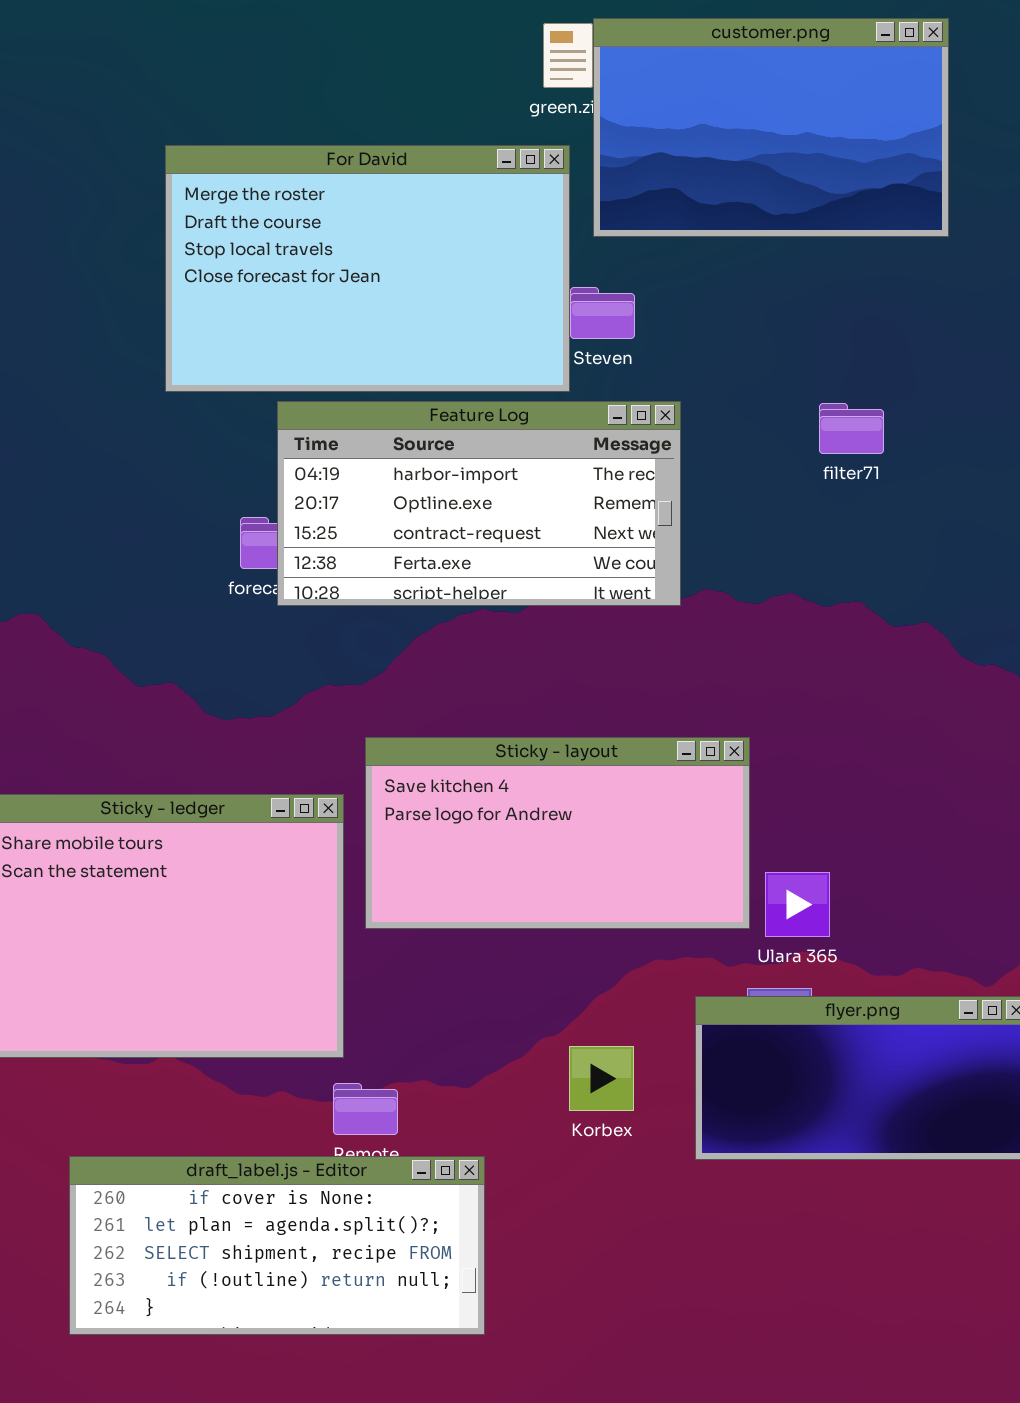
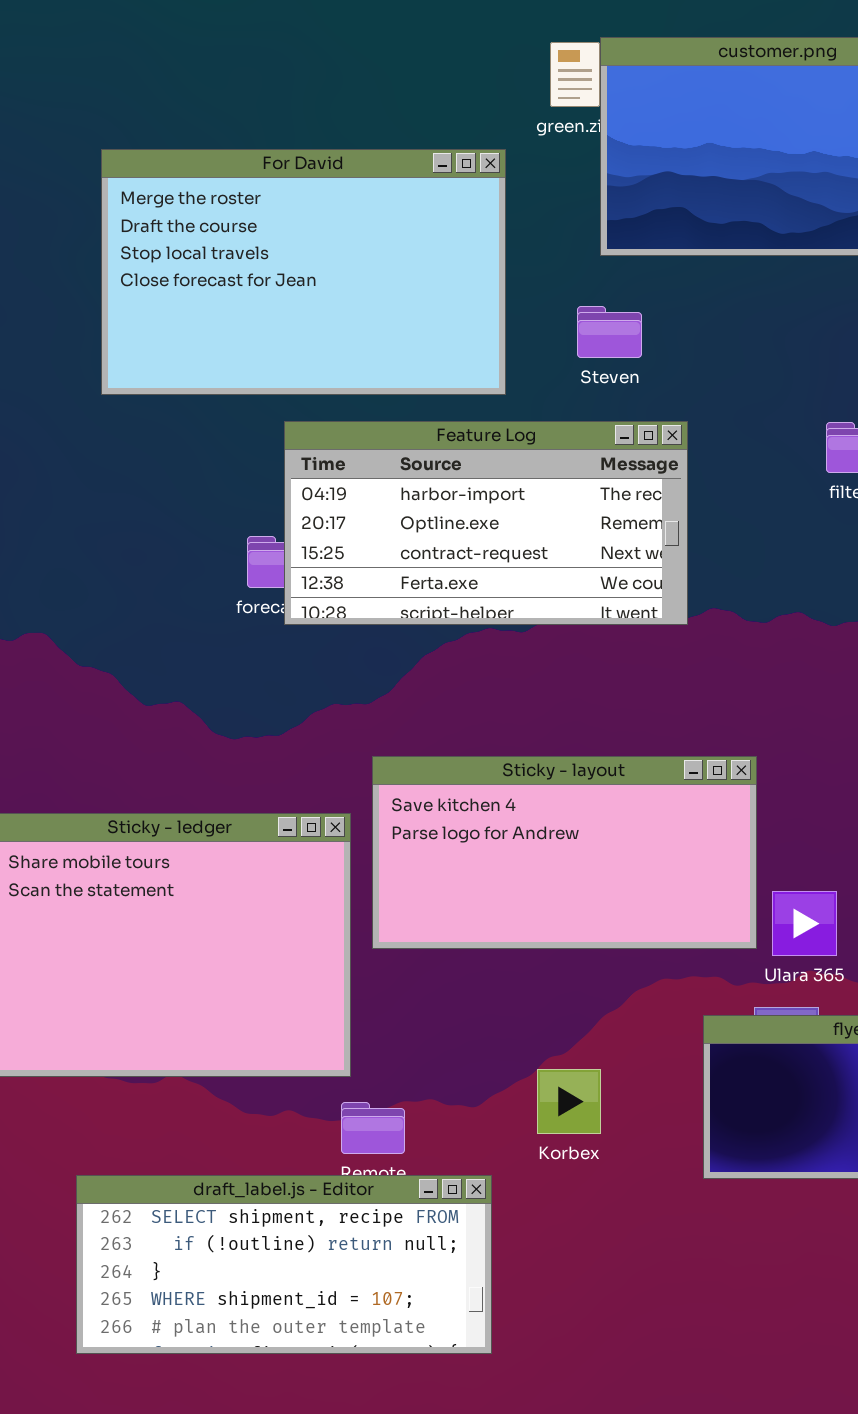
For David: [165,145,570,392] -> [101,149,506,395], moved
Korbex: [569,1046,634,1111] -> [537,1069,601,1134], moved
draft_label.js - Editor: [69,1156,485,1335] -> [76,1175,492,1354], scrolled down 2 rows

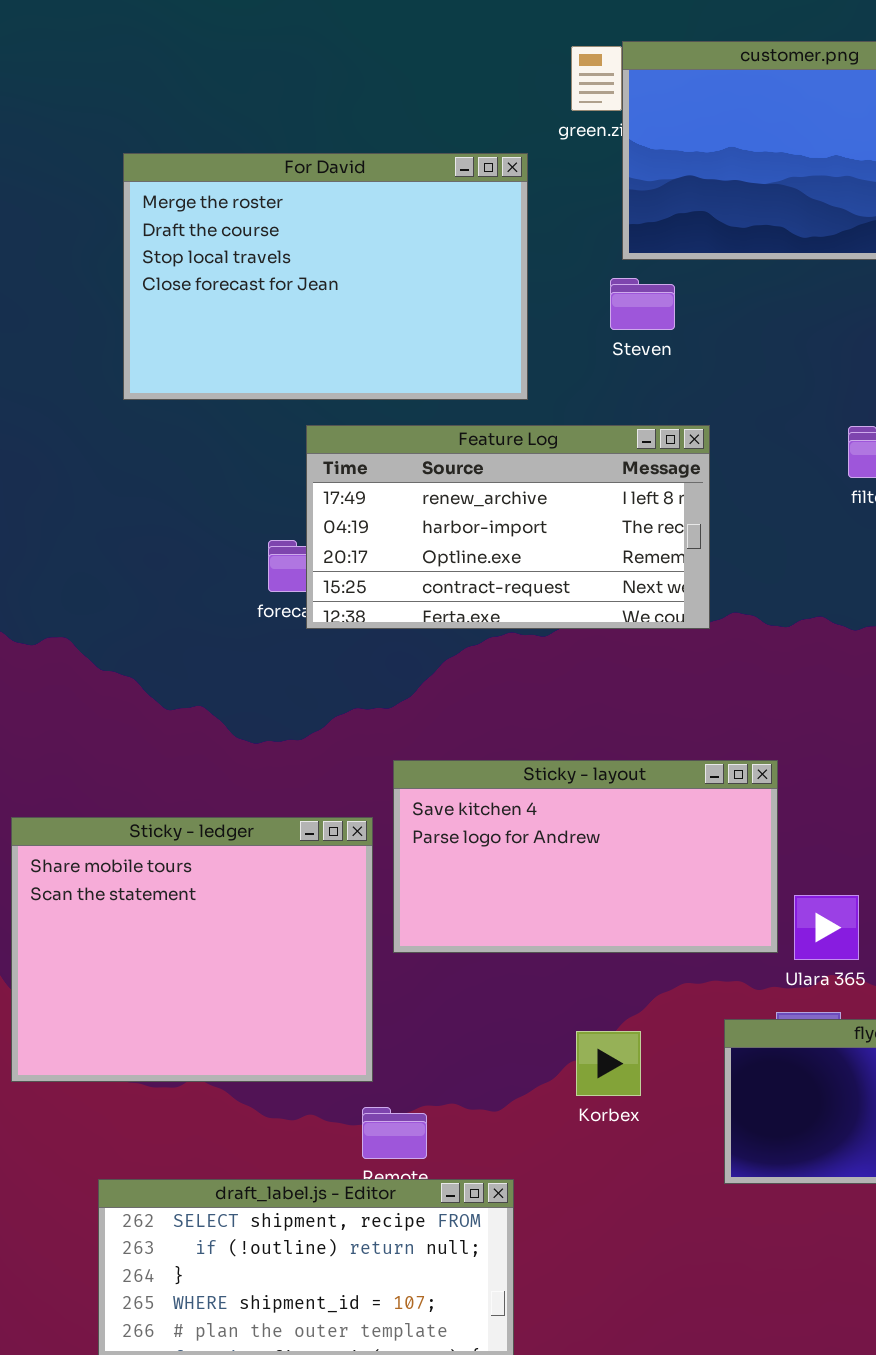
Steven: [577,306,642,358] -> [610,278,675,330], moved
Feature Log: [284,421,688,625] -> [306,425,710,629], scrolled up 1 row
Korbex: [537,1069,601,1134] -> [576,1031,641,1096], moved

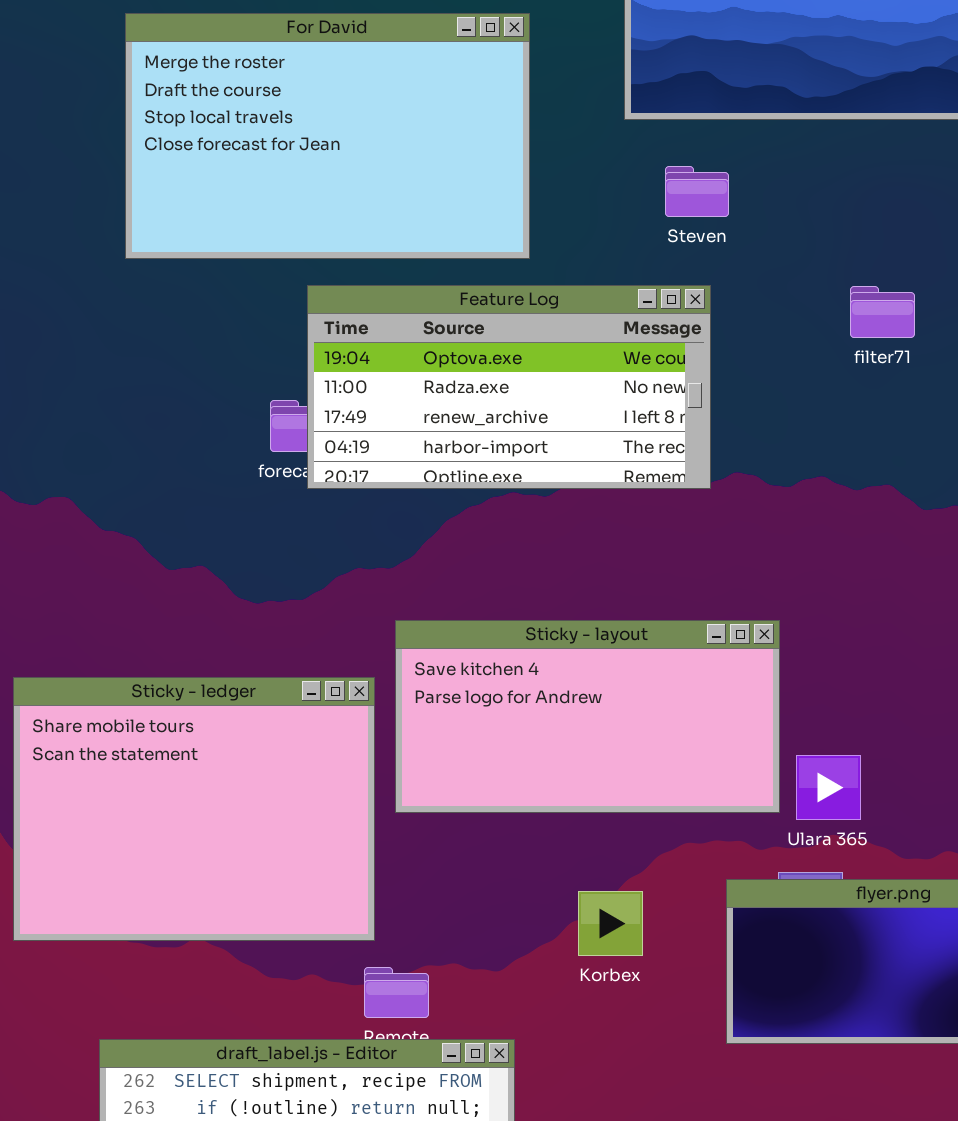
Steven: [610,278,675,330] -> [665,166,729,217], moved
Feature Log: [306,425,710,629] -> [307,285,711,489], scrolled up 2 rows

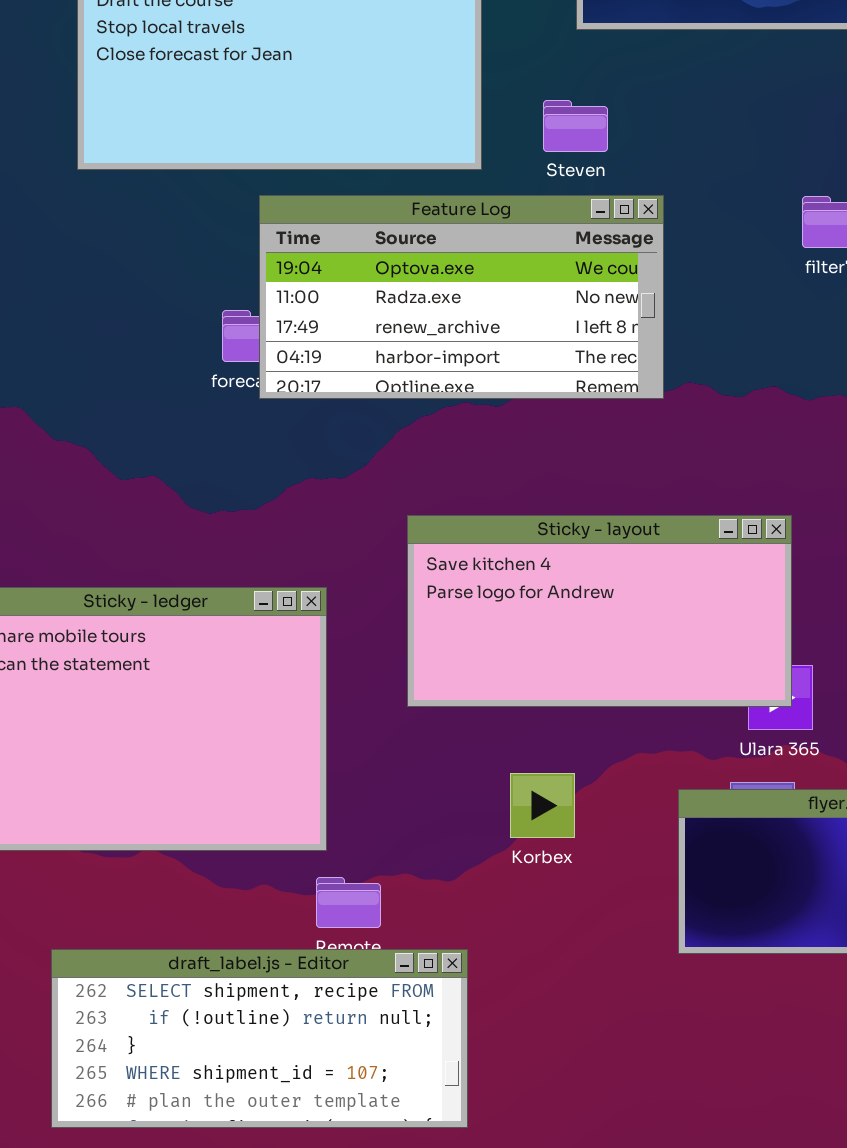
Steven: [665,166,729,217] -> [543,100,608,152], moved
Sticky - layout: [395,620,780,813] -> [407,515,792,707], moved
Korbex: [578,891,643,956] -> [510,773,575,838], moved

